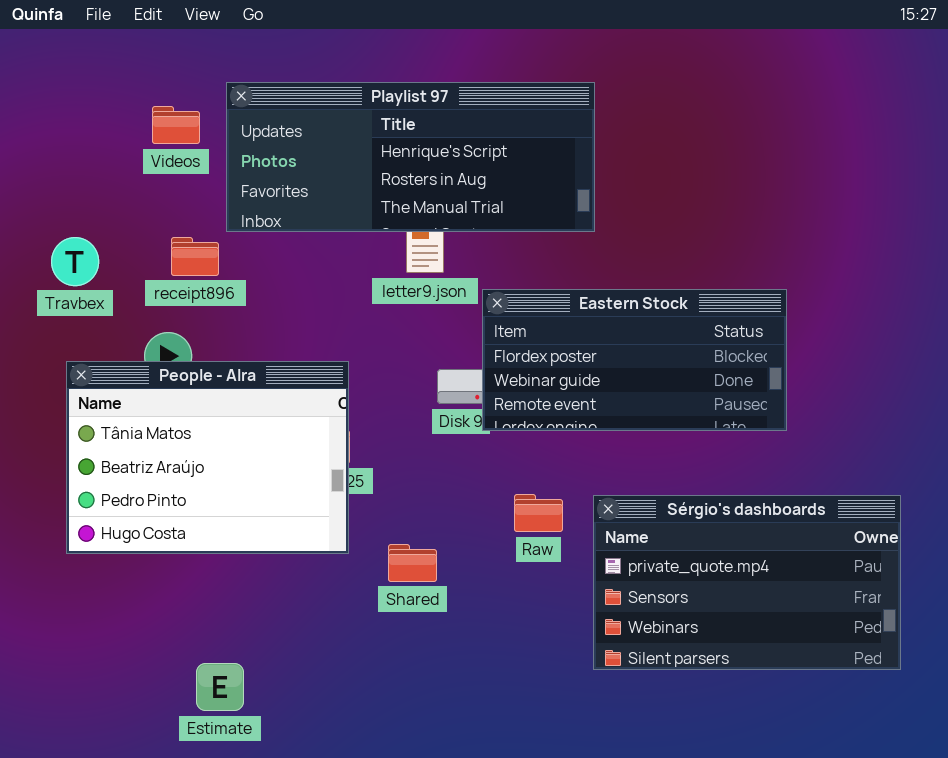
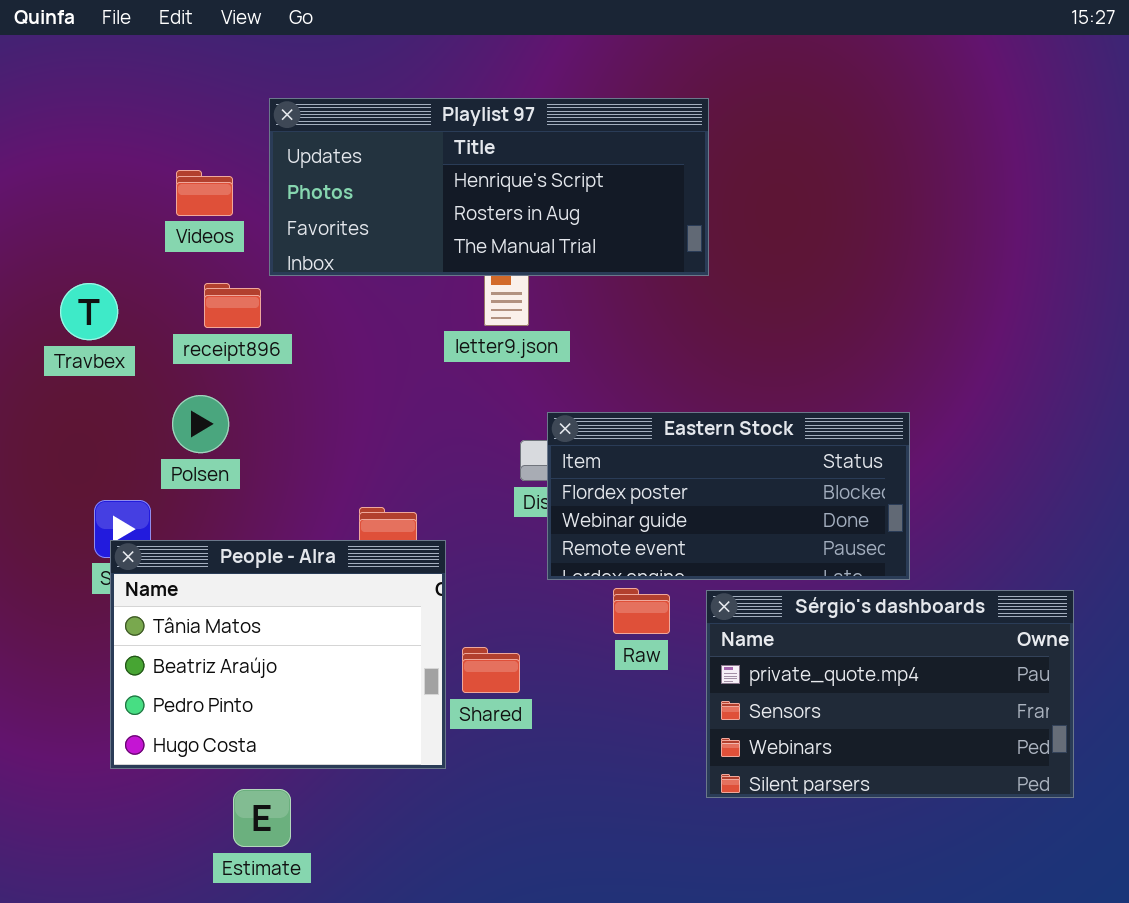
Videos: [152,106,200,144] -> [176,170,233,216], moved
Eastern Stock: [482,289,787,431] -> [547,412,910,580], moved
People - Alra: [66,361,349,554] -> [110,540,446,769], moved

